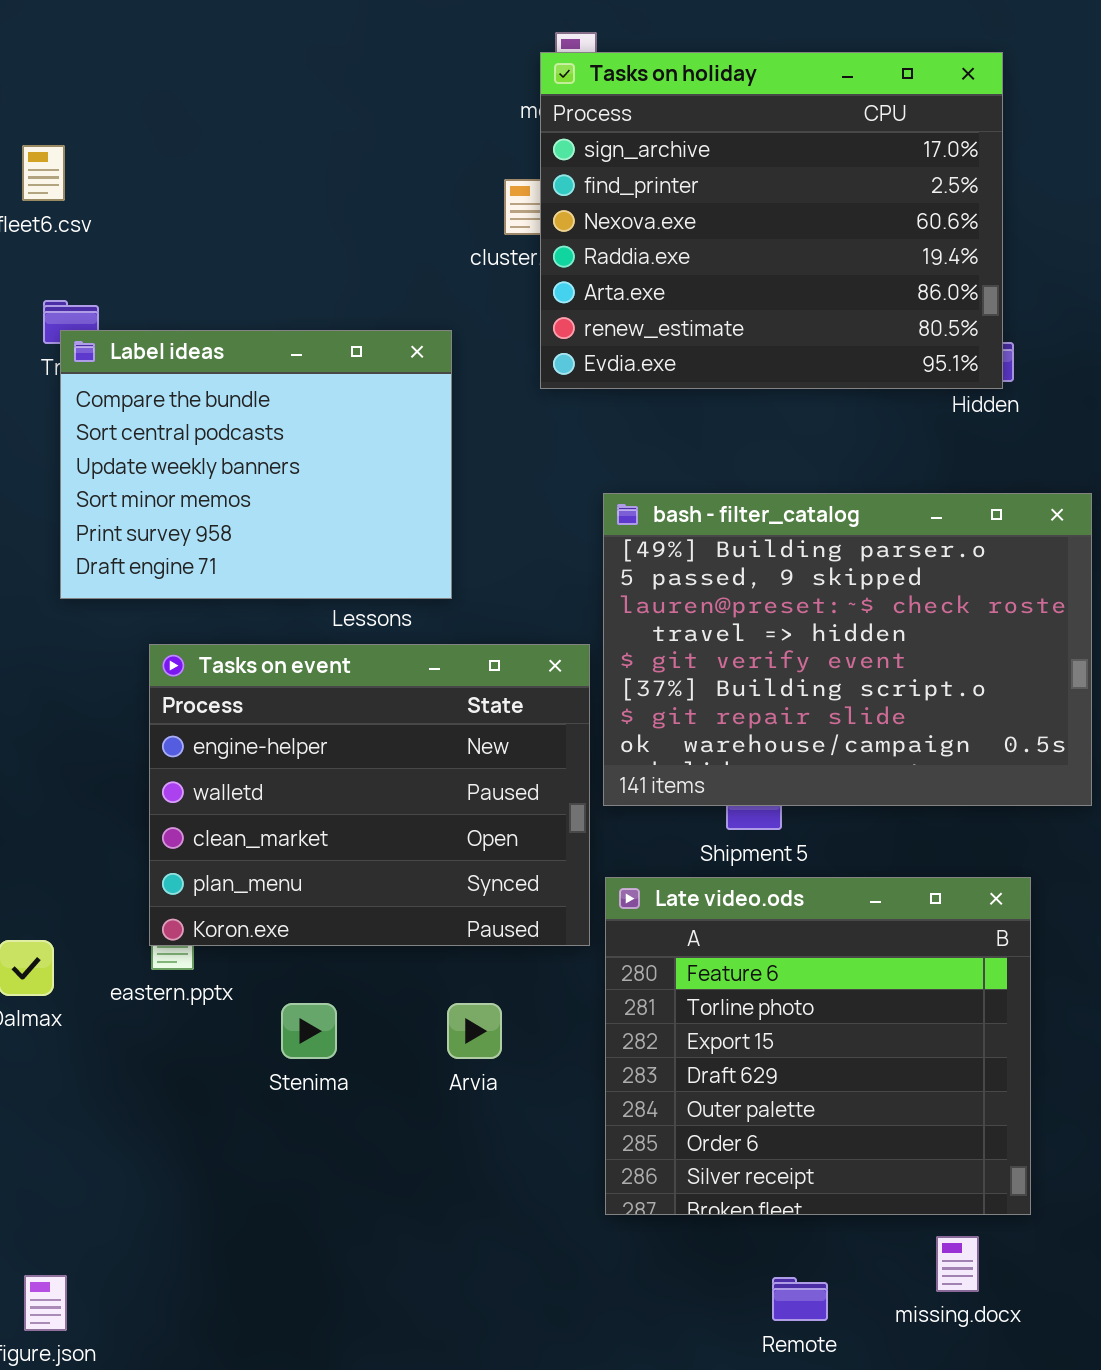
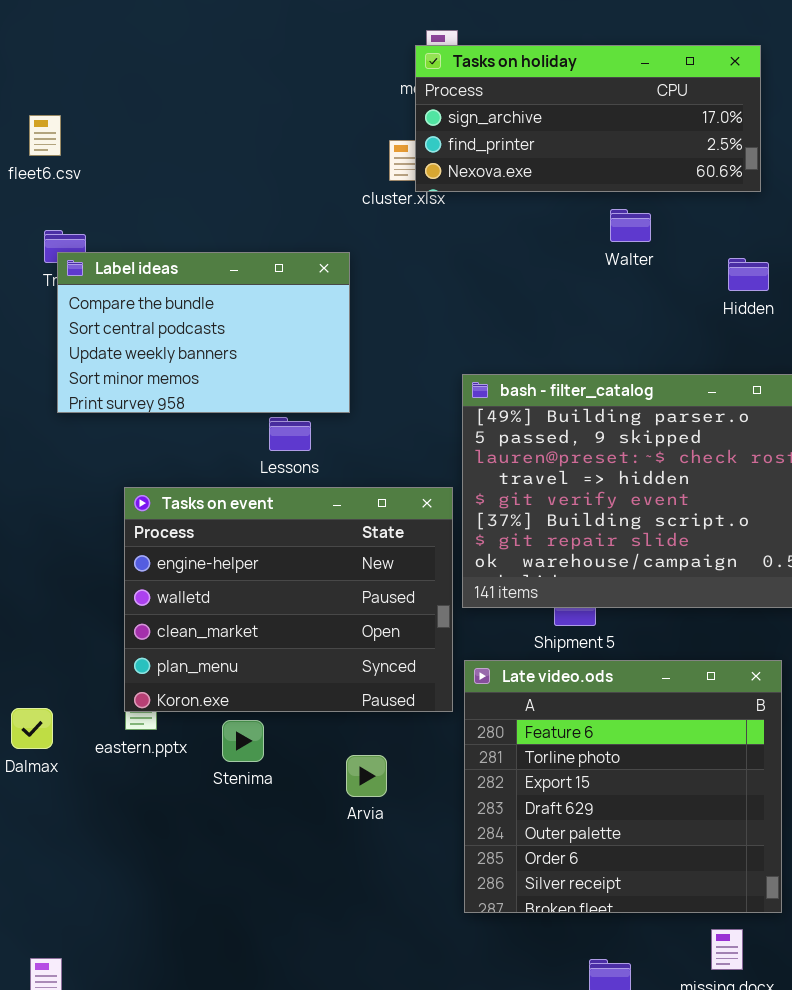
Tasks on holiday: [540,52,1003,389] -> [415,45,761,192], resized
Label ideas: [60,330,452,599] -> [57,252,350,413], resized
Stenima: [281,1003,337,1059] -> [222,720,264,762], moved

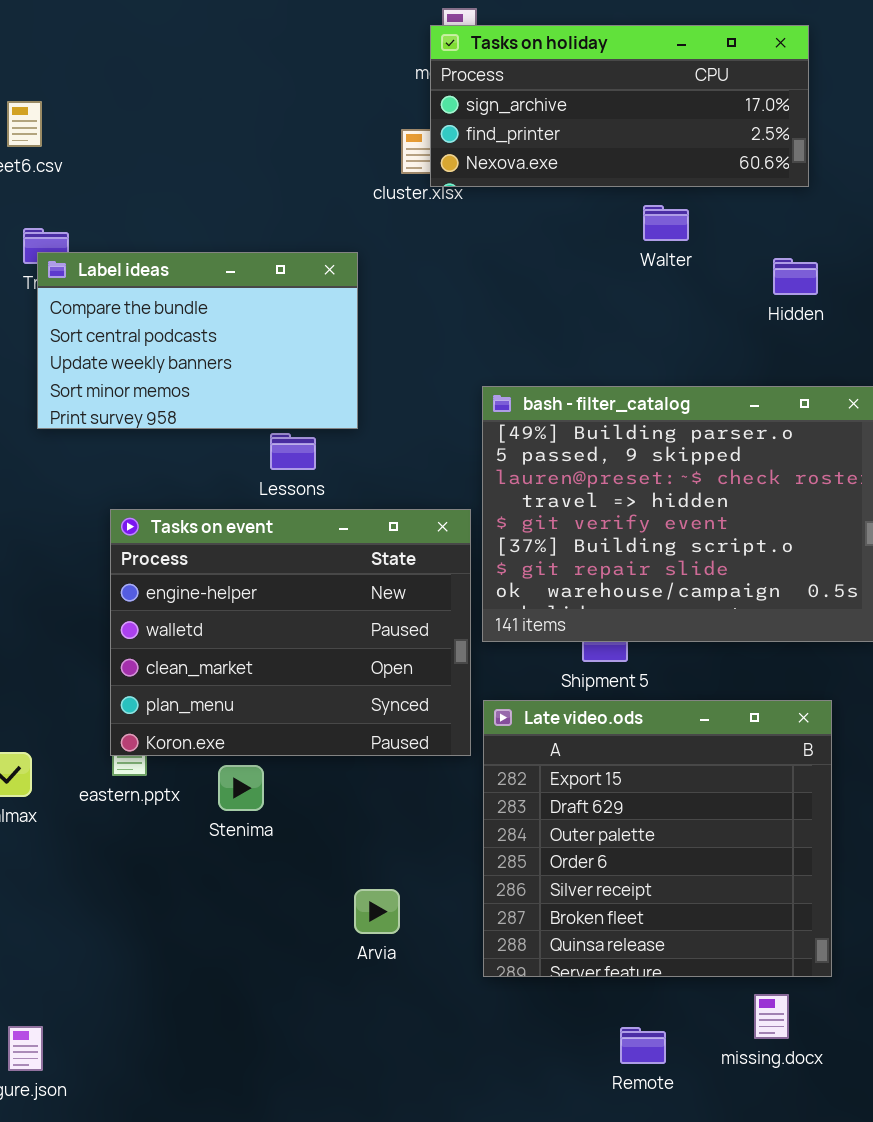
Late video.ods: [464,660,782,913] -> [483,700,832,977], scrolled down 2 rows
Arvia: [346,755,387,797] -> [354,889,400,934], moved

